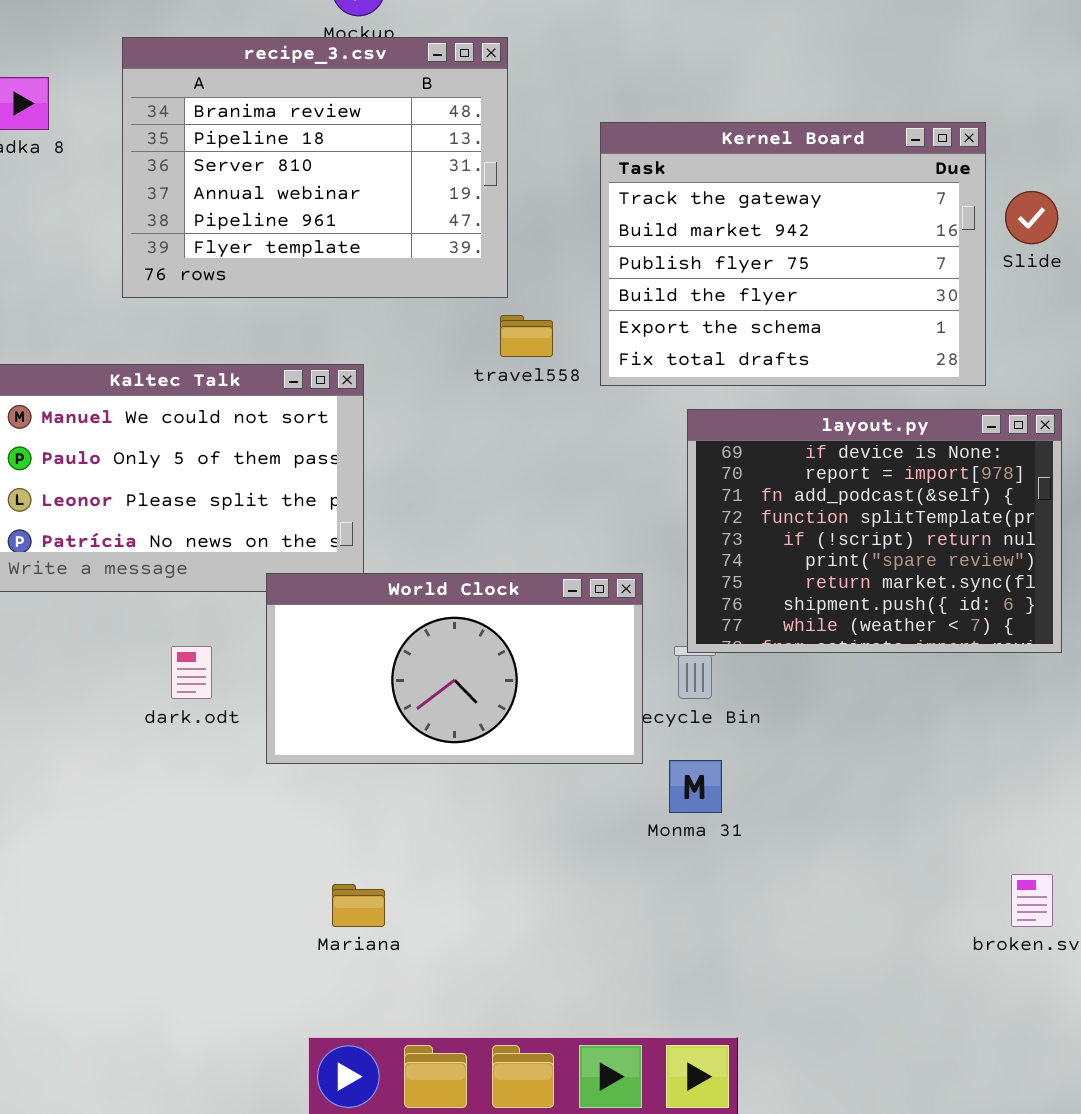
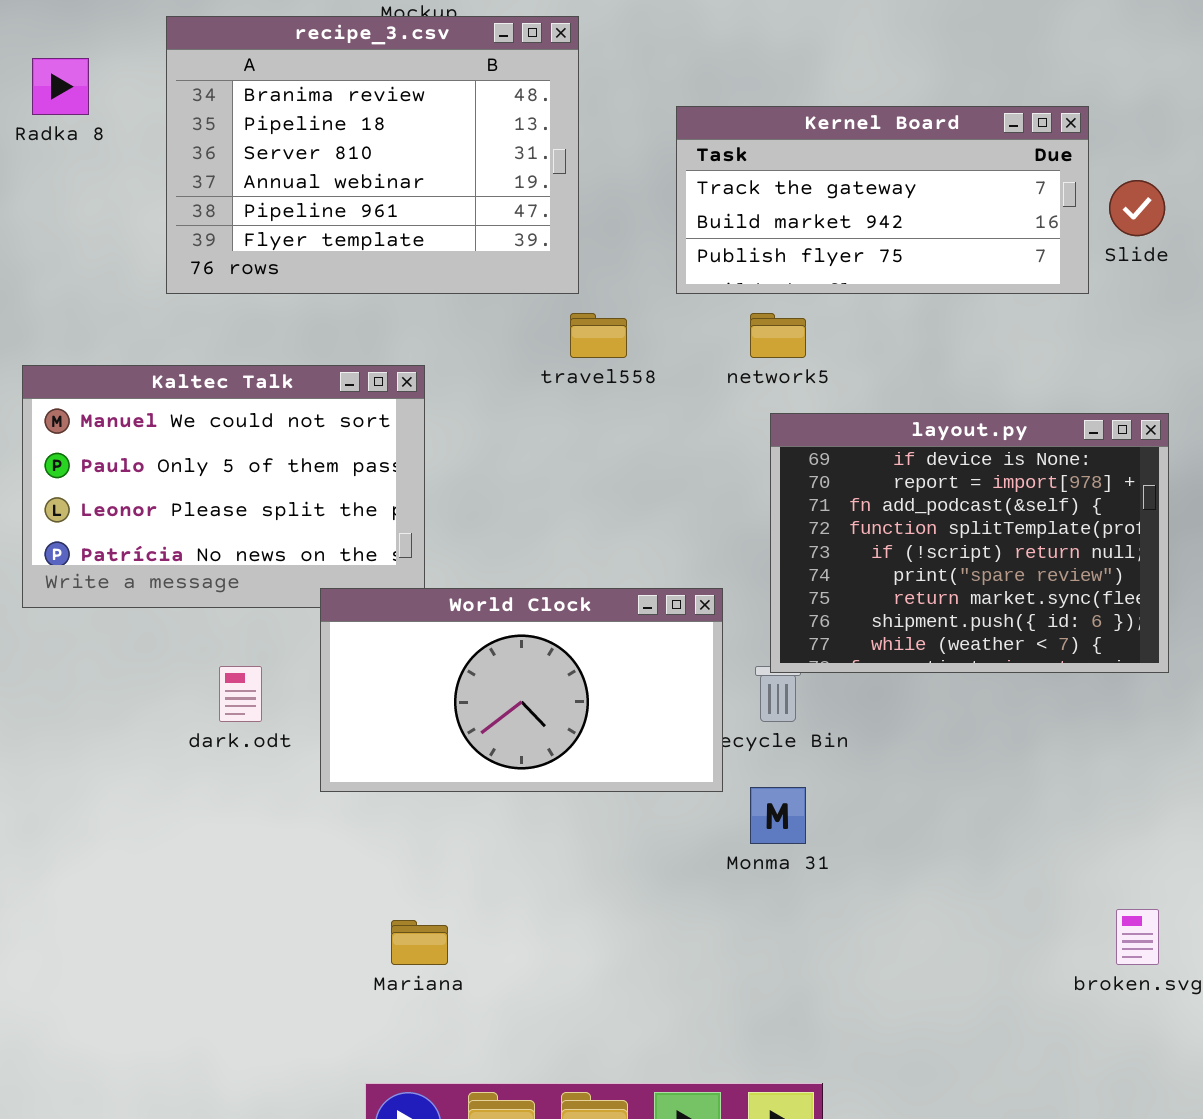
Kernel Board: [600,122,986,386] -> [676,106,1089,294], resized

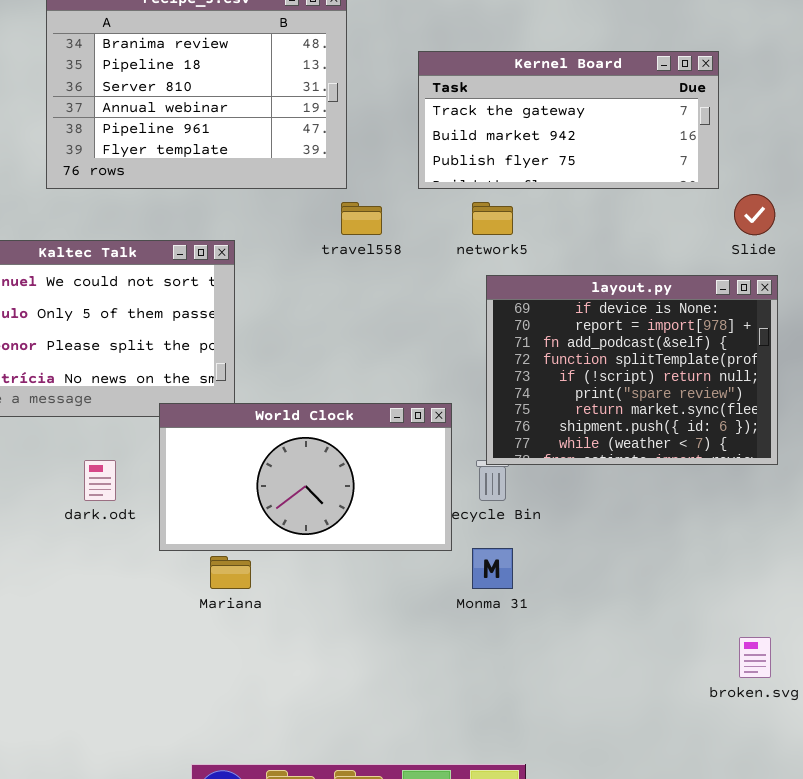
Slide: [1109,180,1165,236] -> [734,194,775,235], moved
Mariana: [391,920,448,965] -> [210,556,251,589], moved

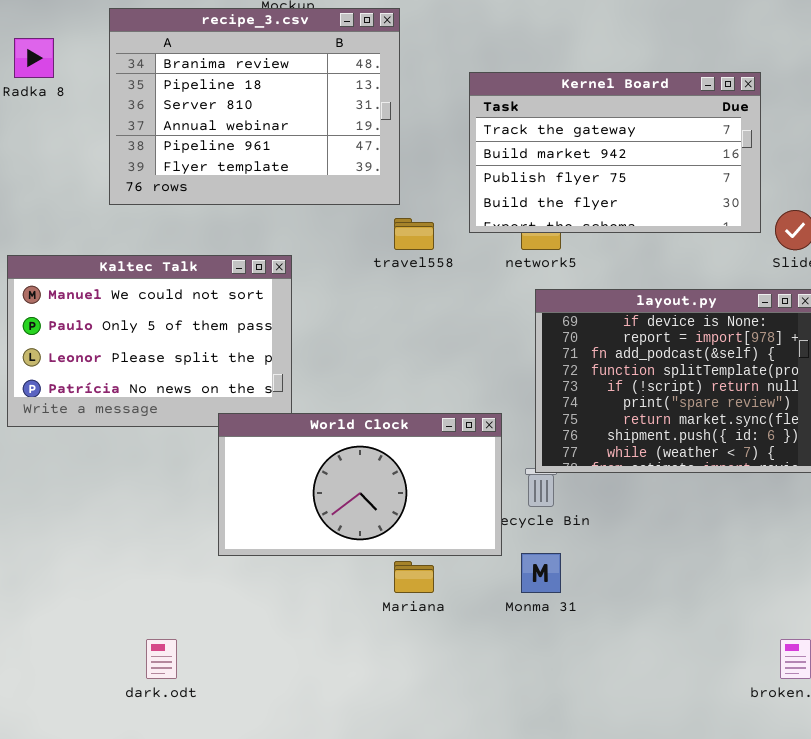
Kernel Board: [418,51,719,189] -> [469,72,761,233], resized
dark.odt: [84,460,116,501] -> [146,639,177,679], moved
Mariana: [210,556,251,589] -> [394,561,434,593], moved

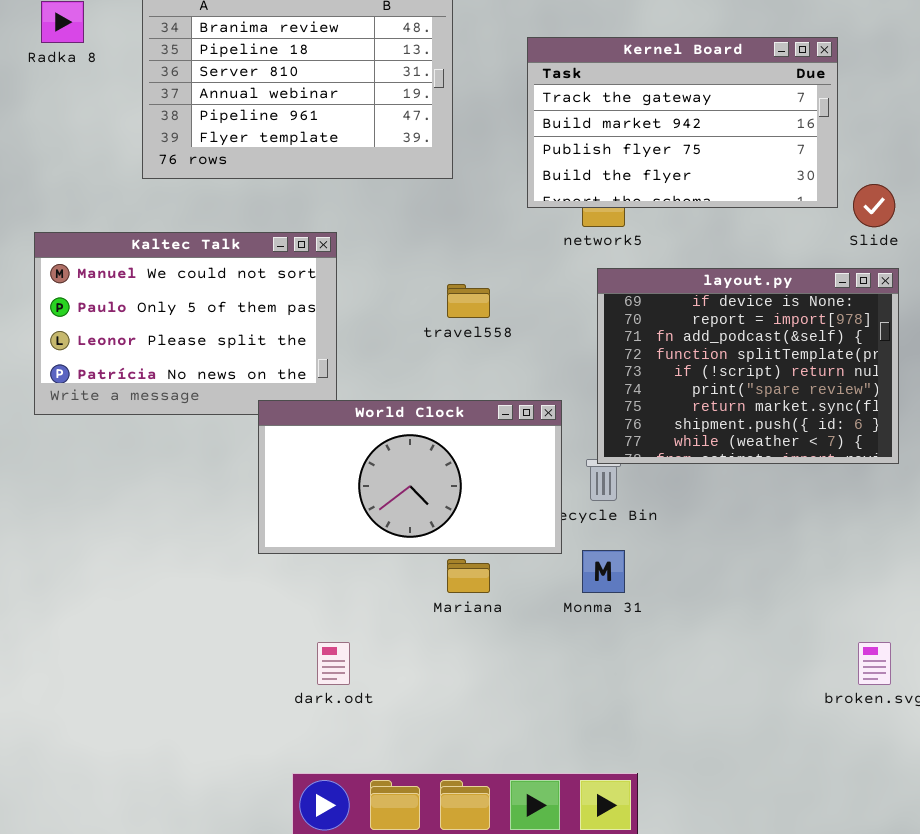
travel558: [394,218,434,250] -> [447,284,490,318], moved
dark.odt: [146,639,177,679] -> [317,642,350,685], moved

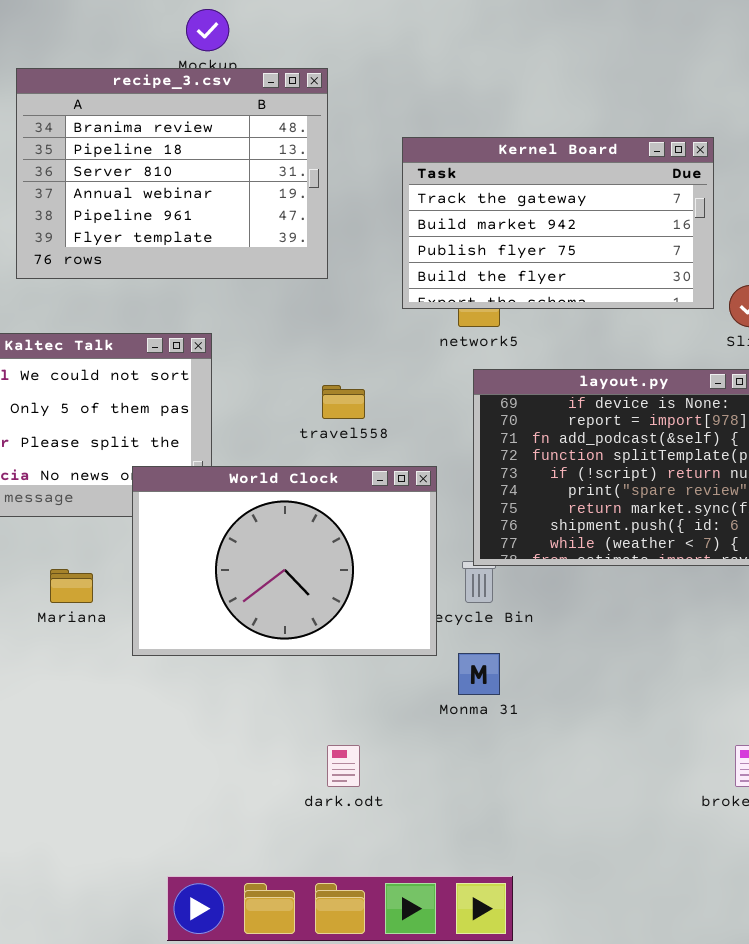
World Clock: [258,400,562,554] -> [132,466,437,656], resized
Mariana: [447,559,490,593] -> [50,569,93,603], moved
dark.odt: [317,642,350,685] -> [327,745,360,787], moved

